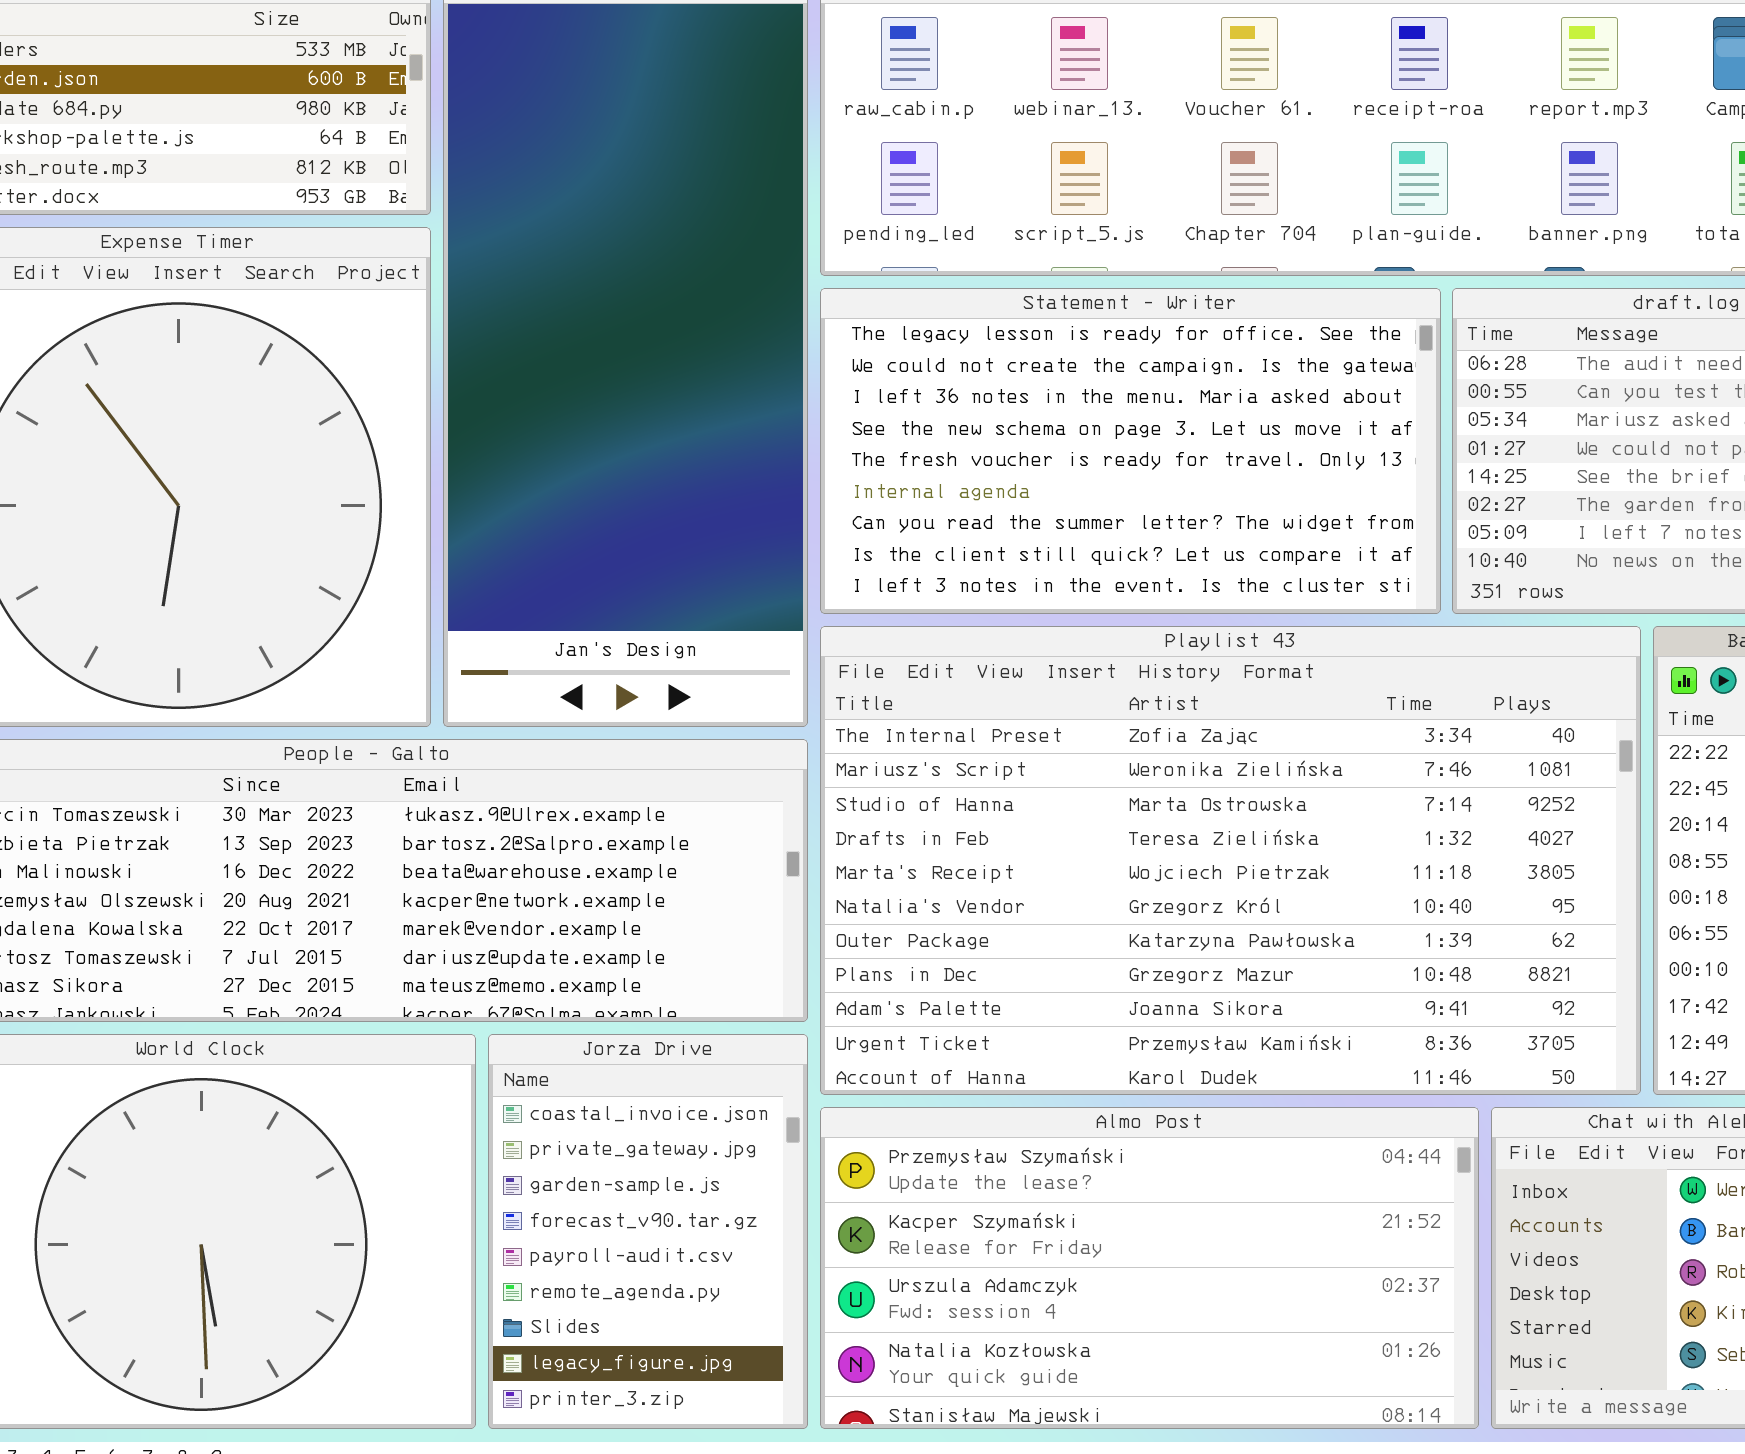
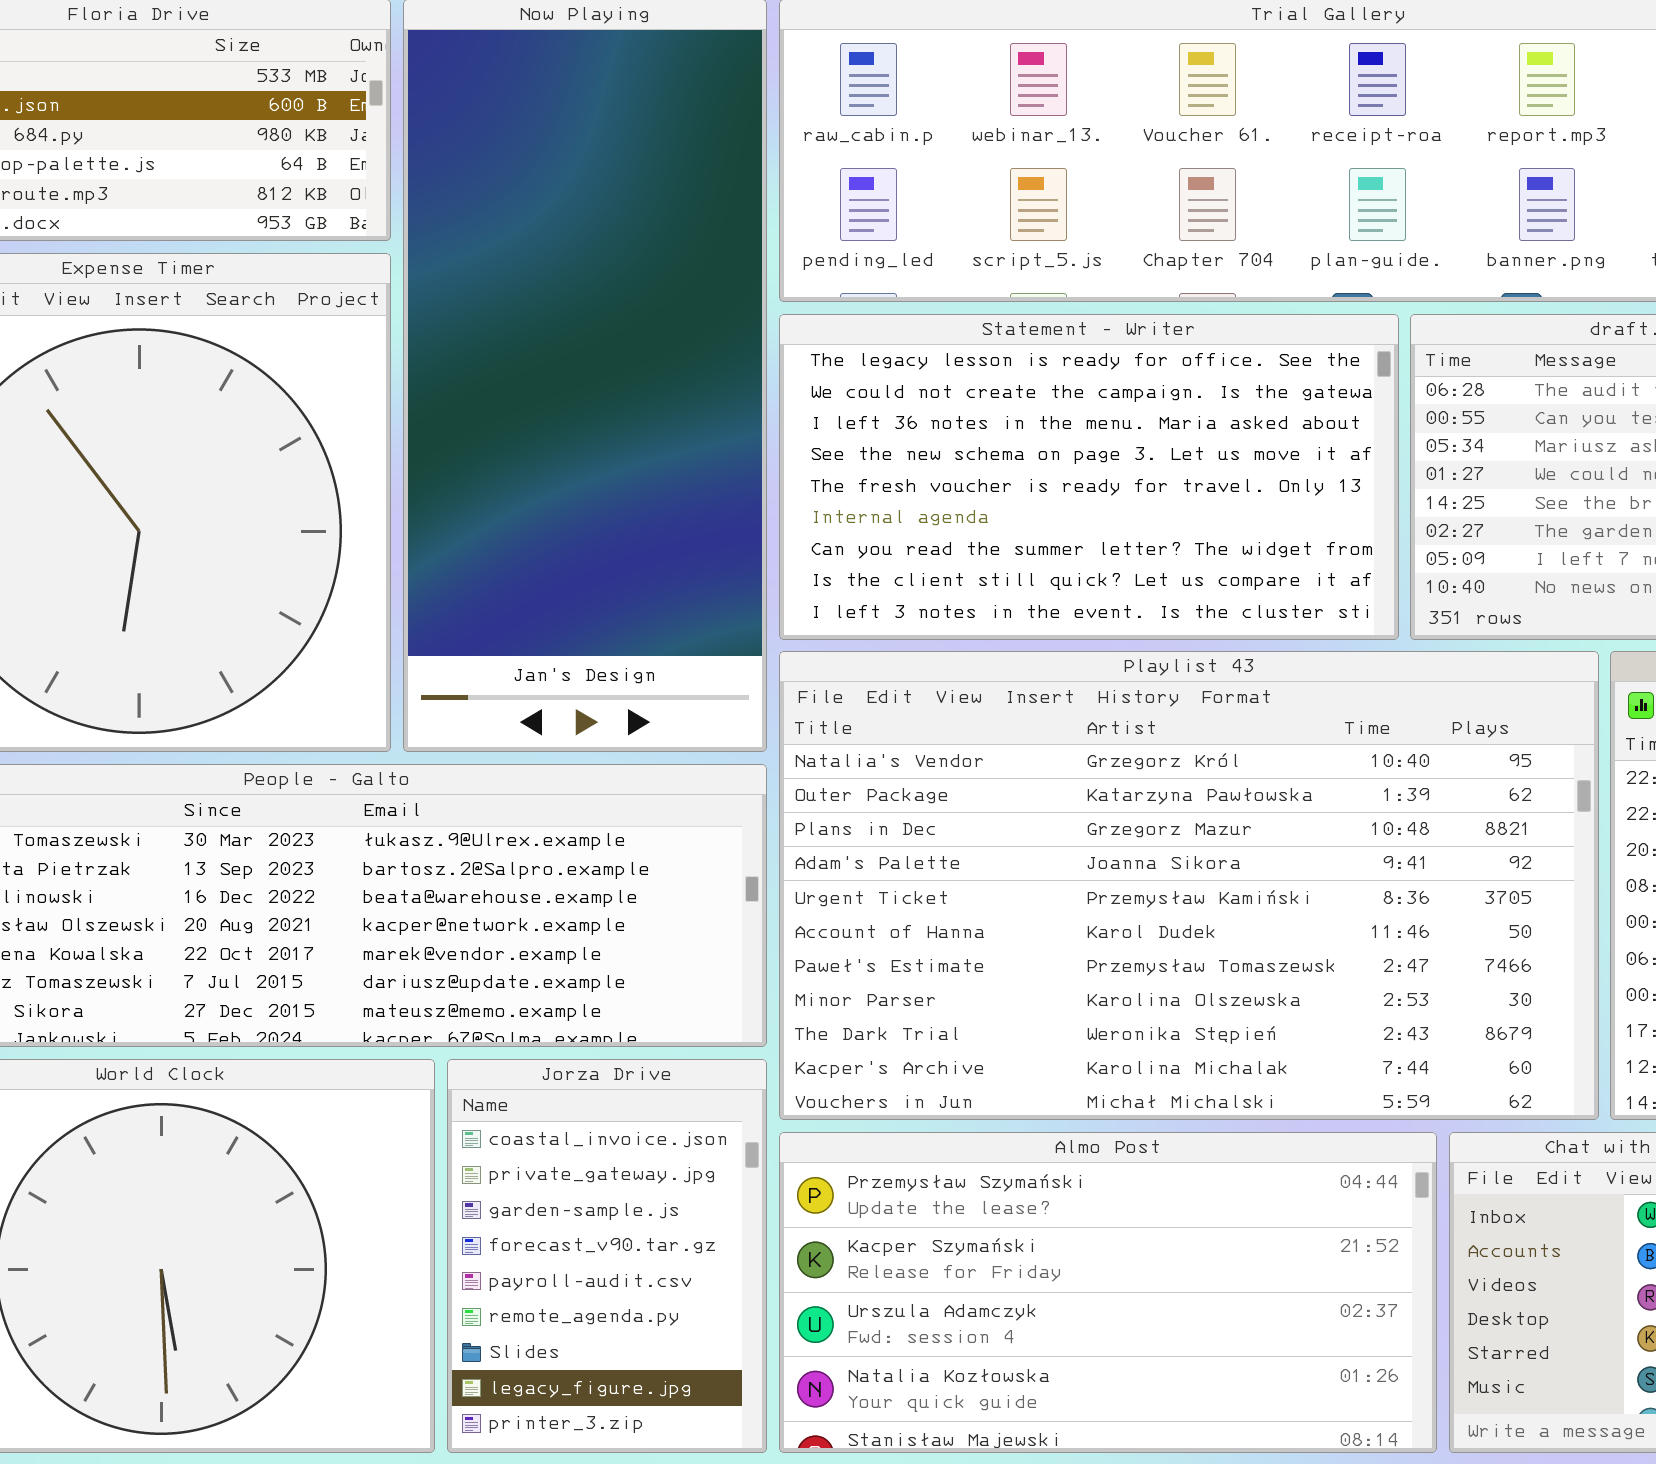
Playlist 43: [820,626,1641,1095] -> [779,651,1599,1120], scrolled down 5 rows

